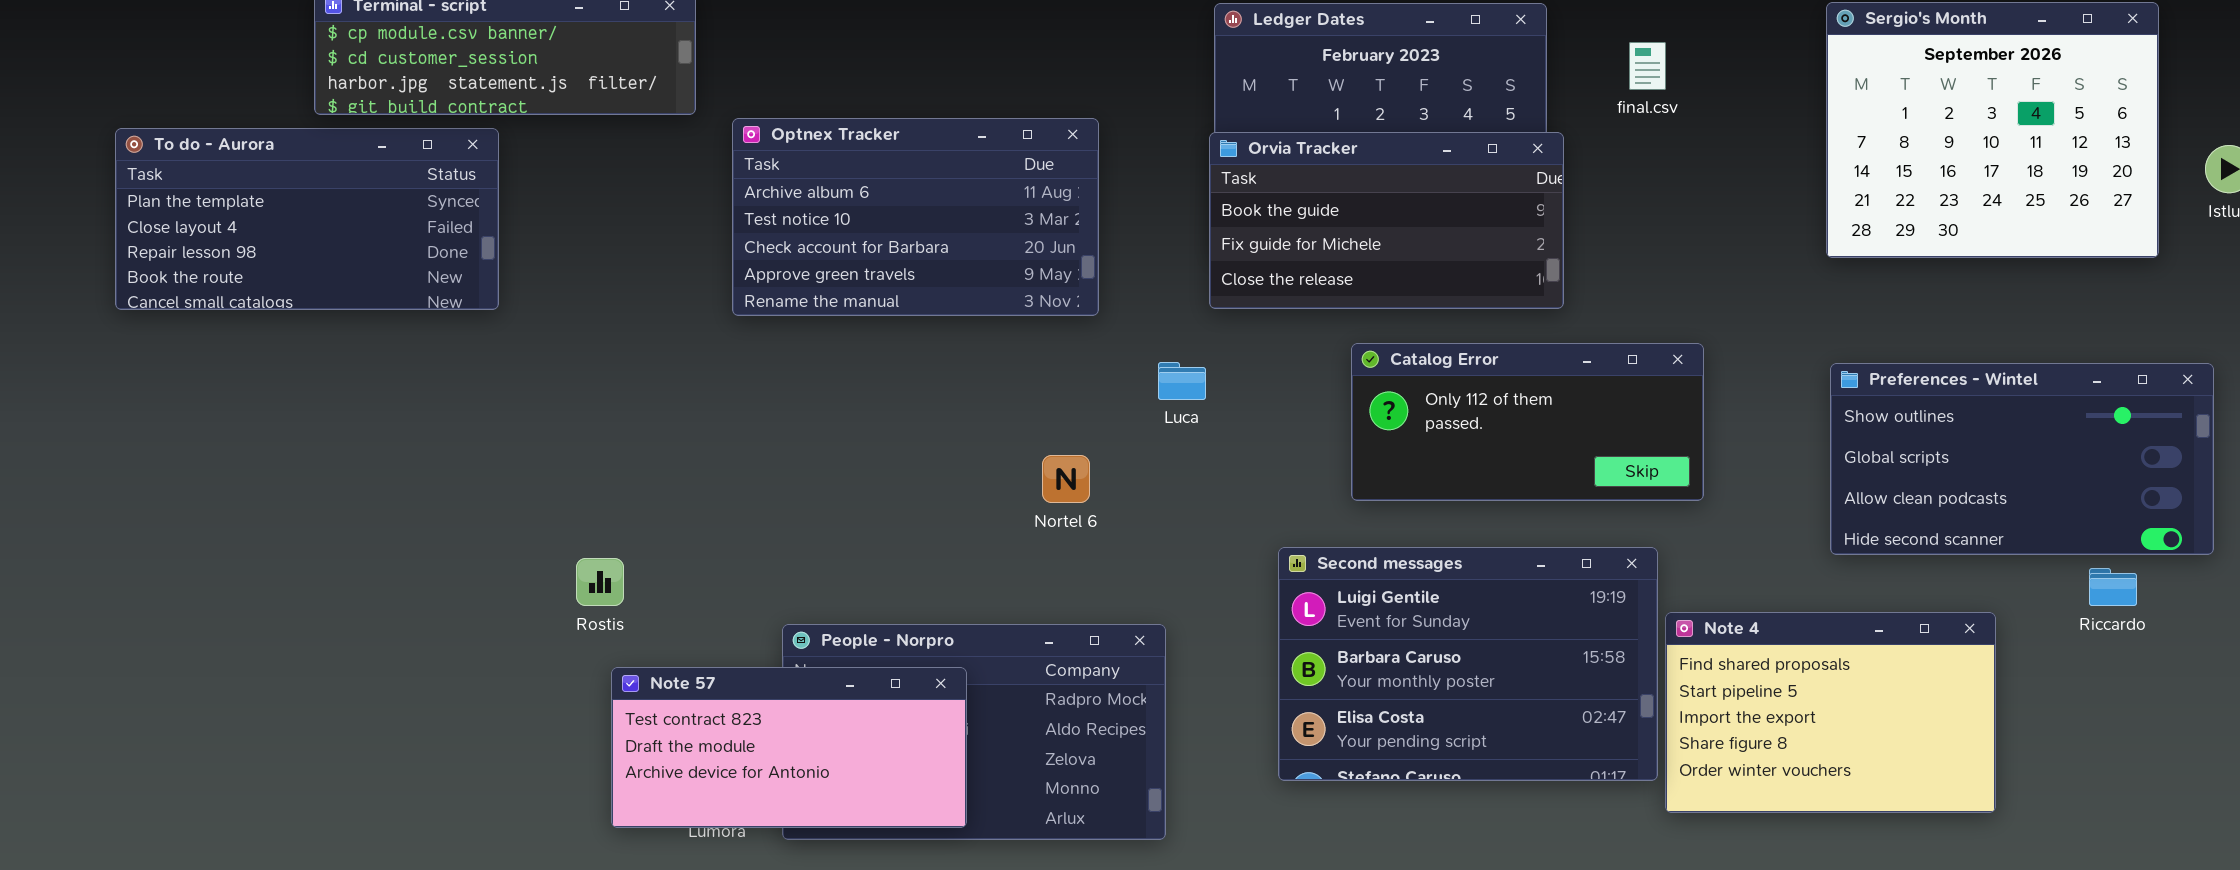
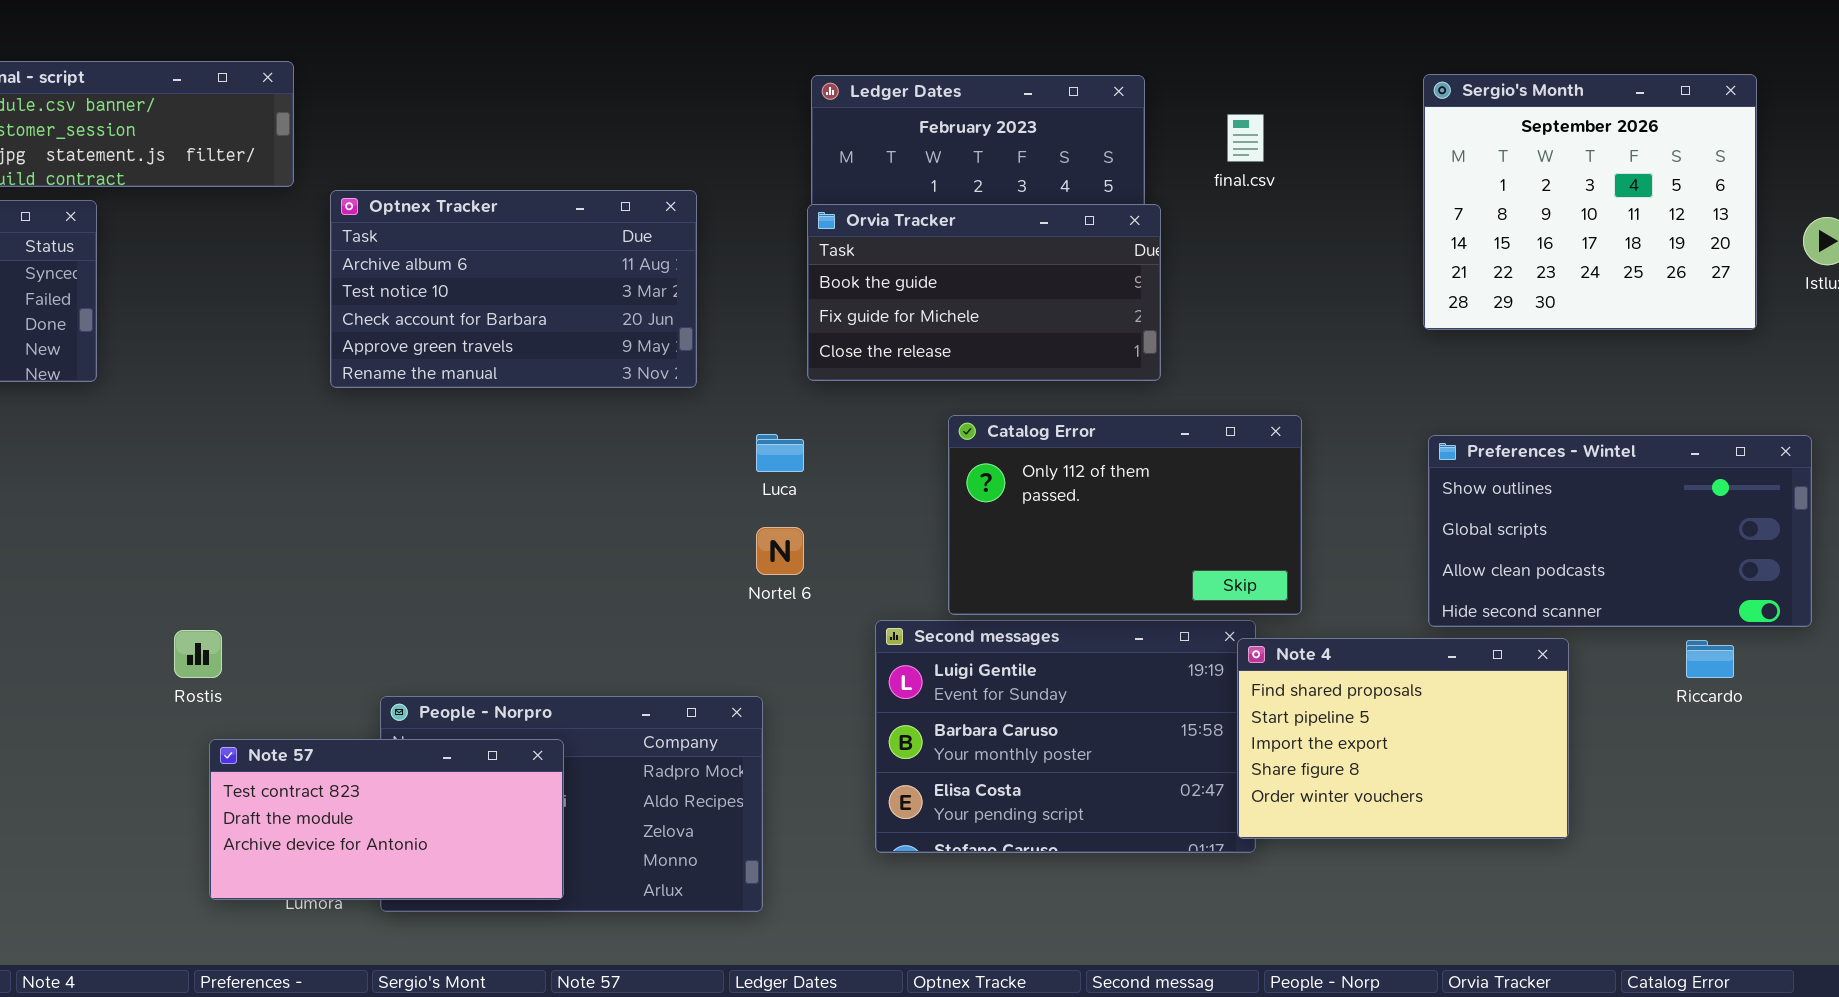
Catalog Error: [1351,343,1704,501] -> [948,415,1302,615], resized
Nortel 6: [1042,455,1090,503] -> [756,527,804,575], moved
Note 4: [1665,612,1996,813] -> [1237,638,1569,839], moved

